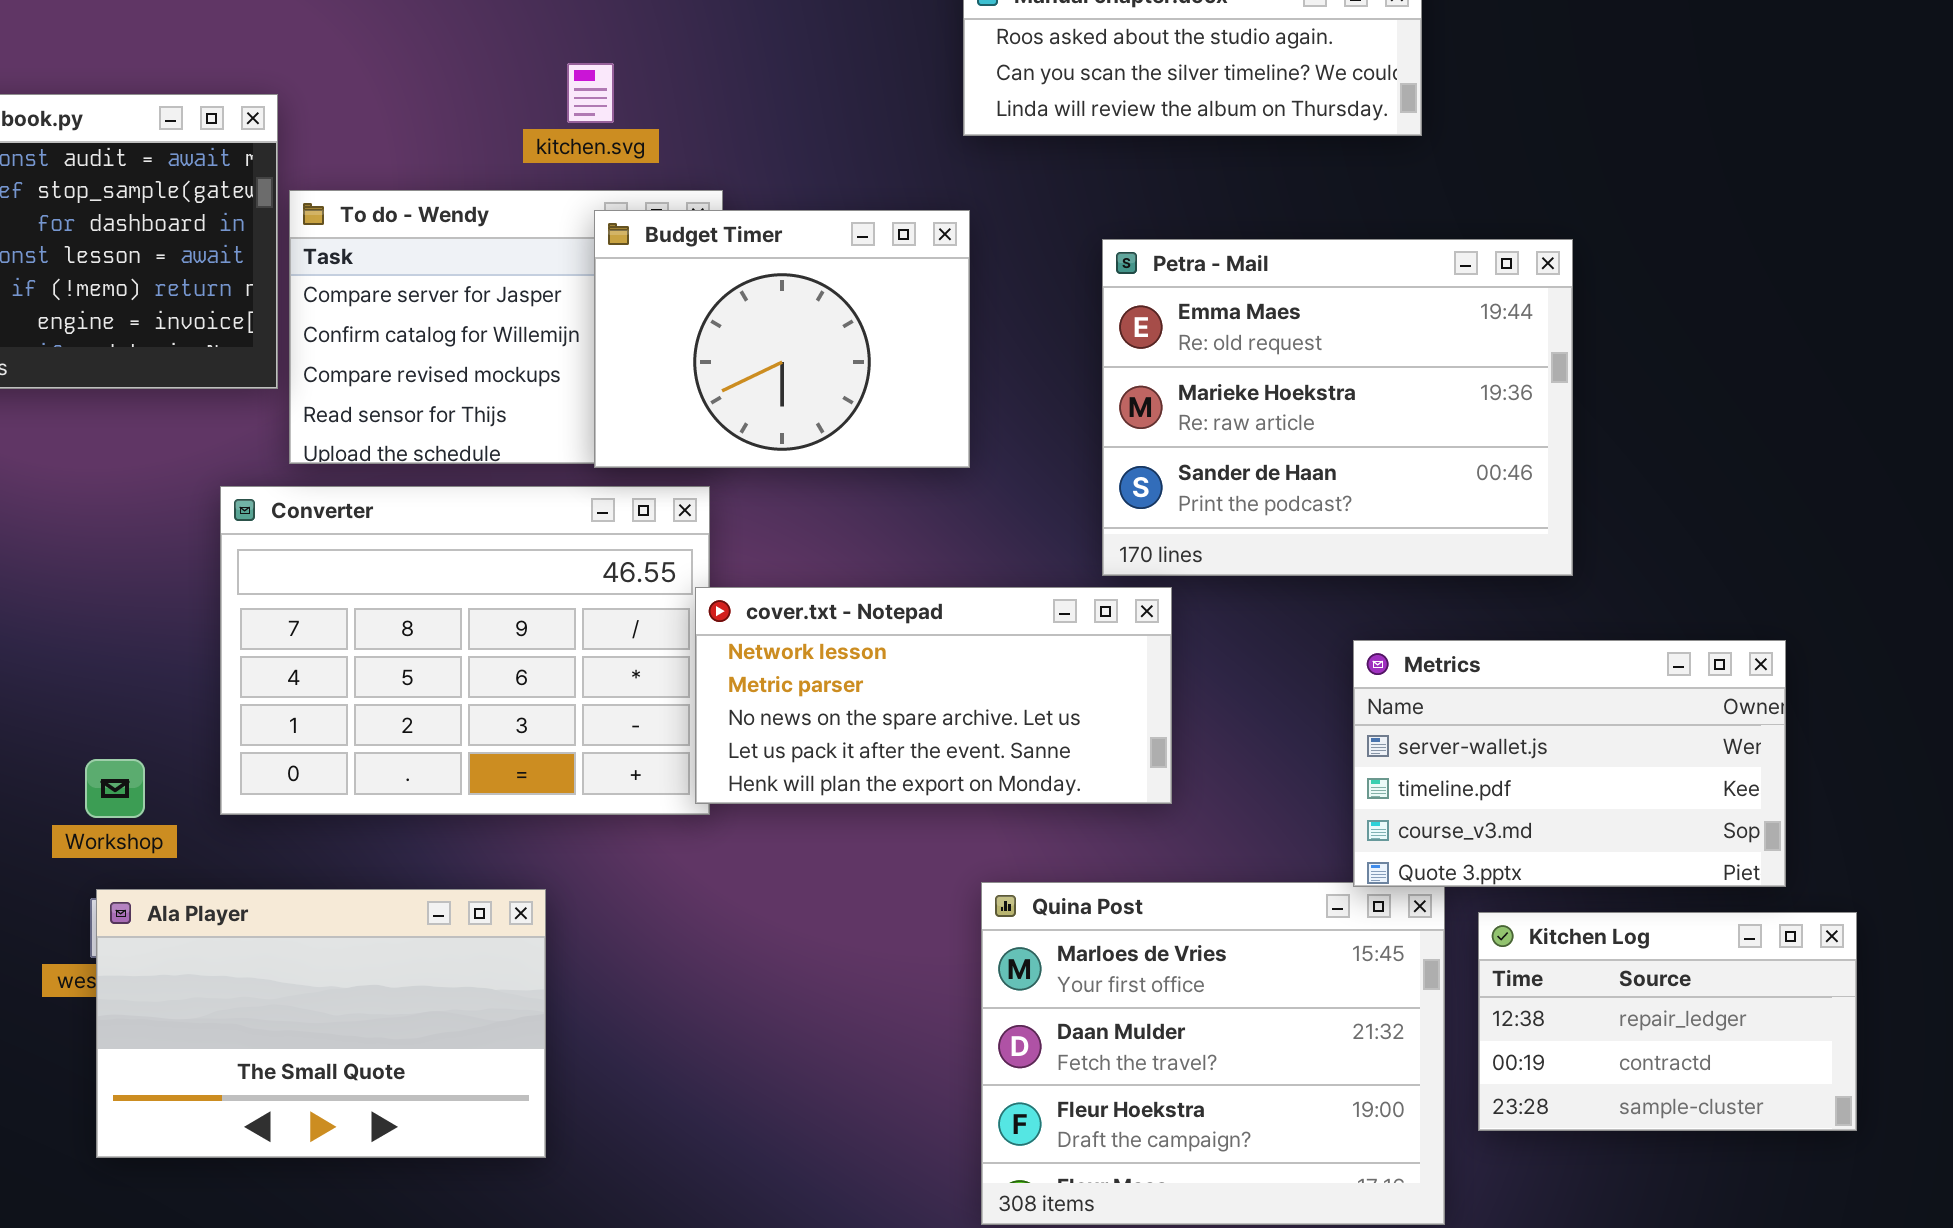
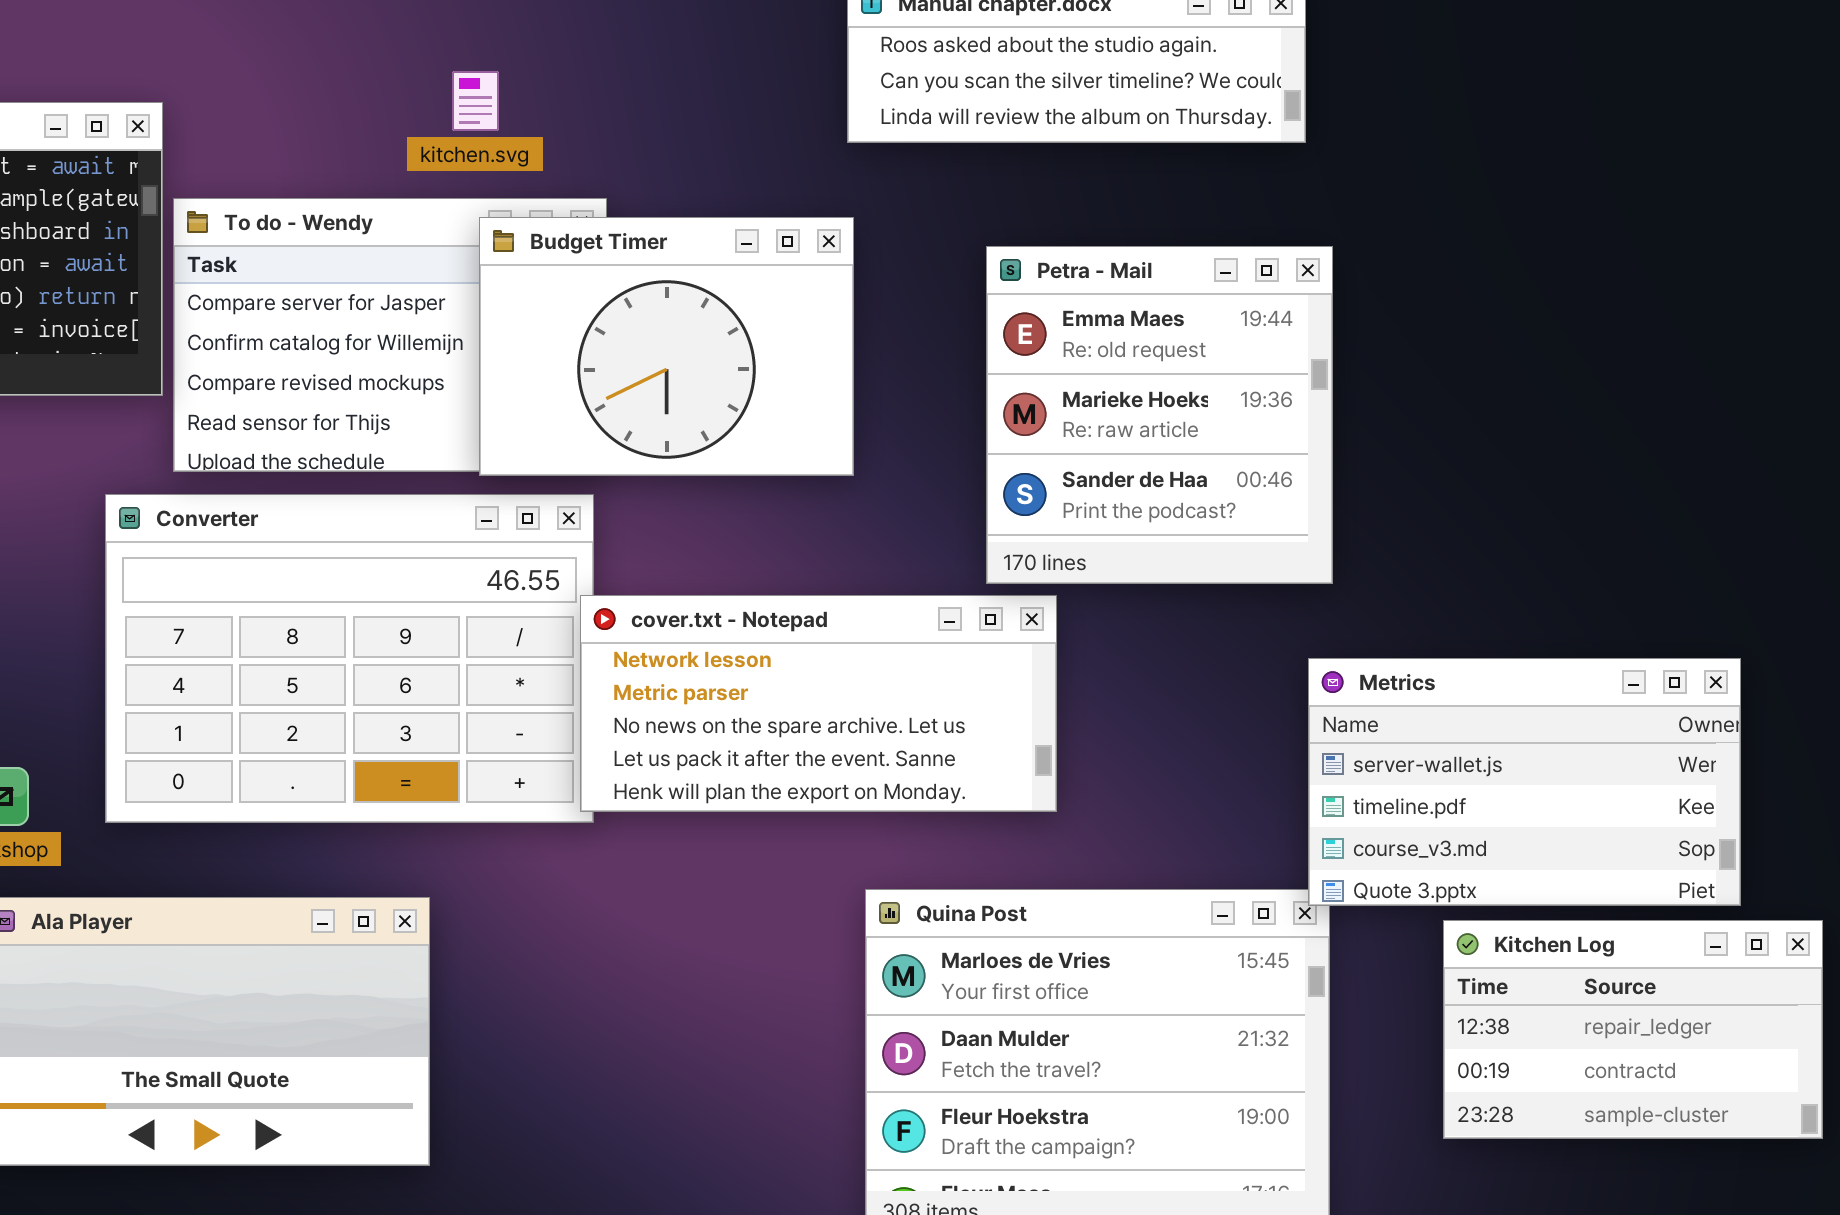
Petra - Mail: [1102,239,1573,576] -> [986,246,1333,584], resized
Metrics: [1353,640,1786,887] -> [1308,658,1741,906], moved
Kitchen Log: [1478,912,1857,1131] -> [1443,920,1823,1139], moved

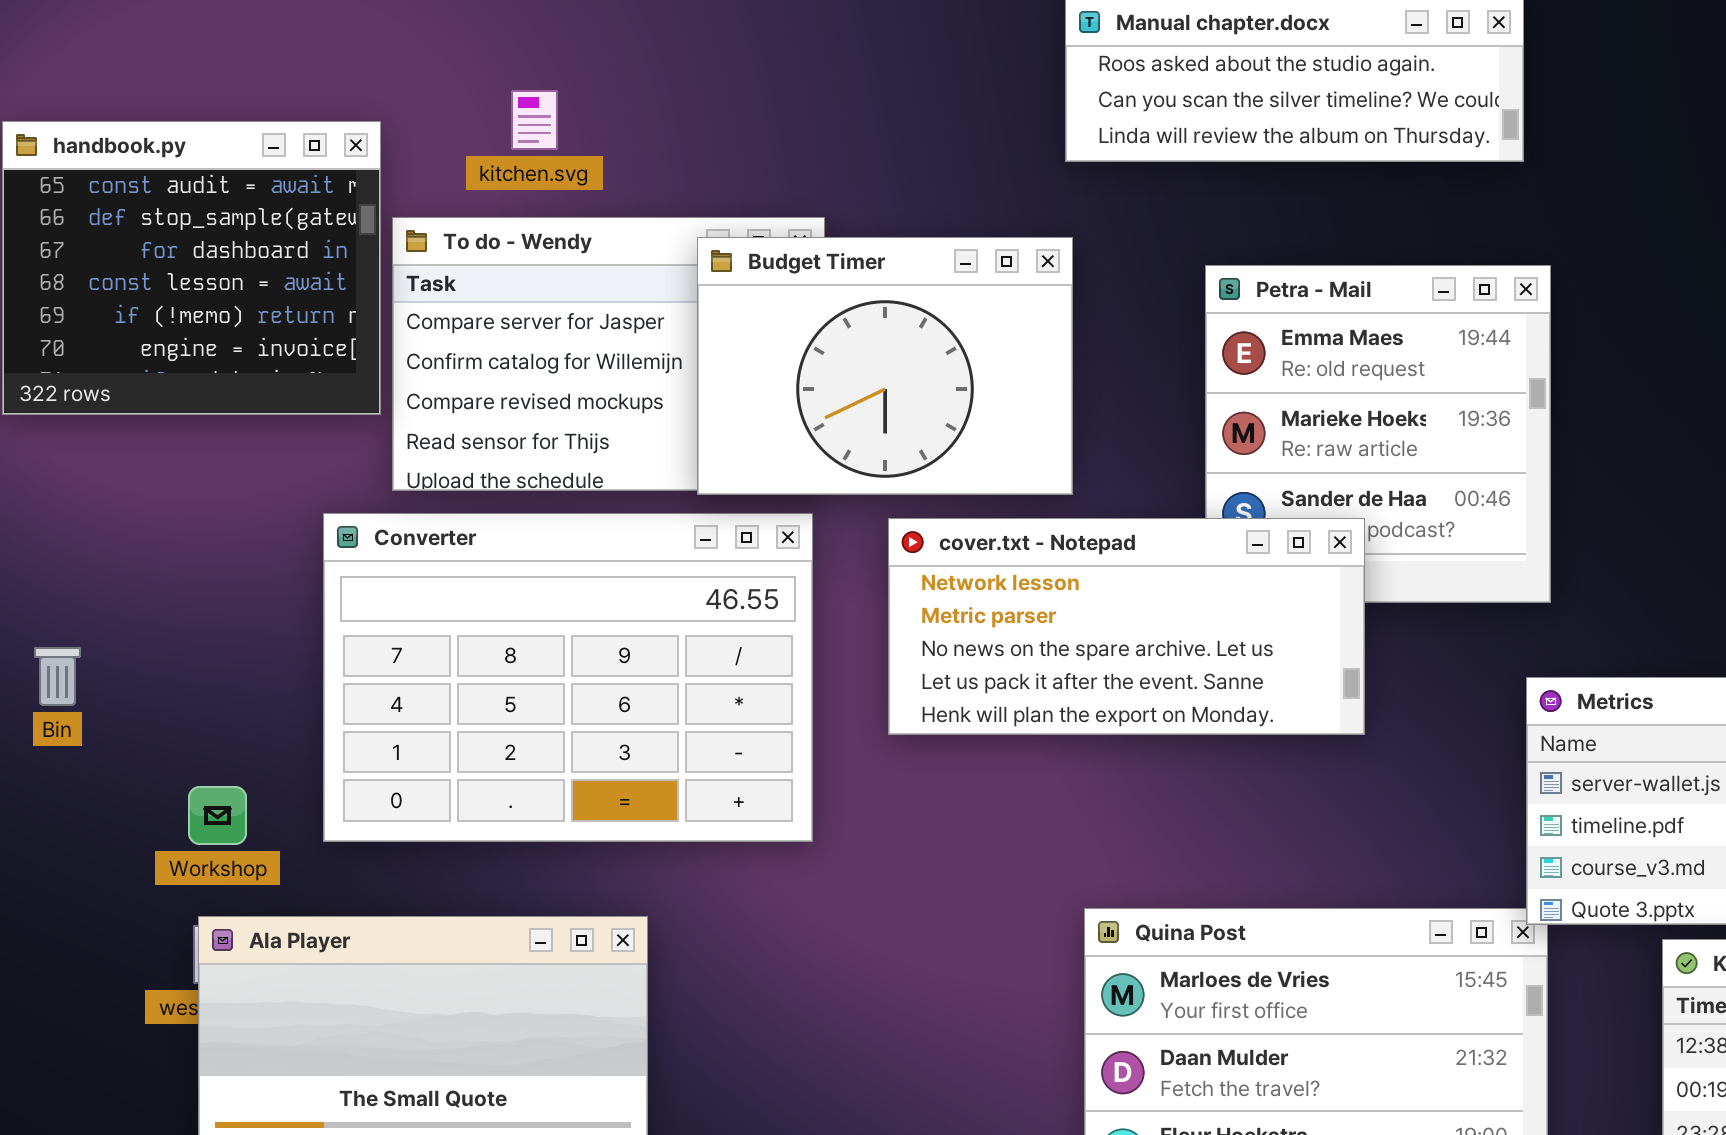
kitchen.svg: [452,71,499,131] -> [511,90,558,150], moved
cover.txt - Notepad: [580,595,1057,812] -> [888,518,1365,735], moved

